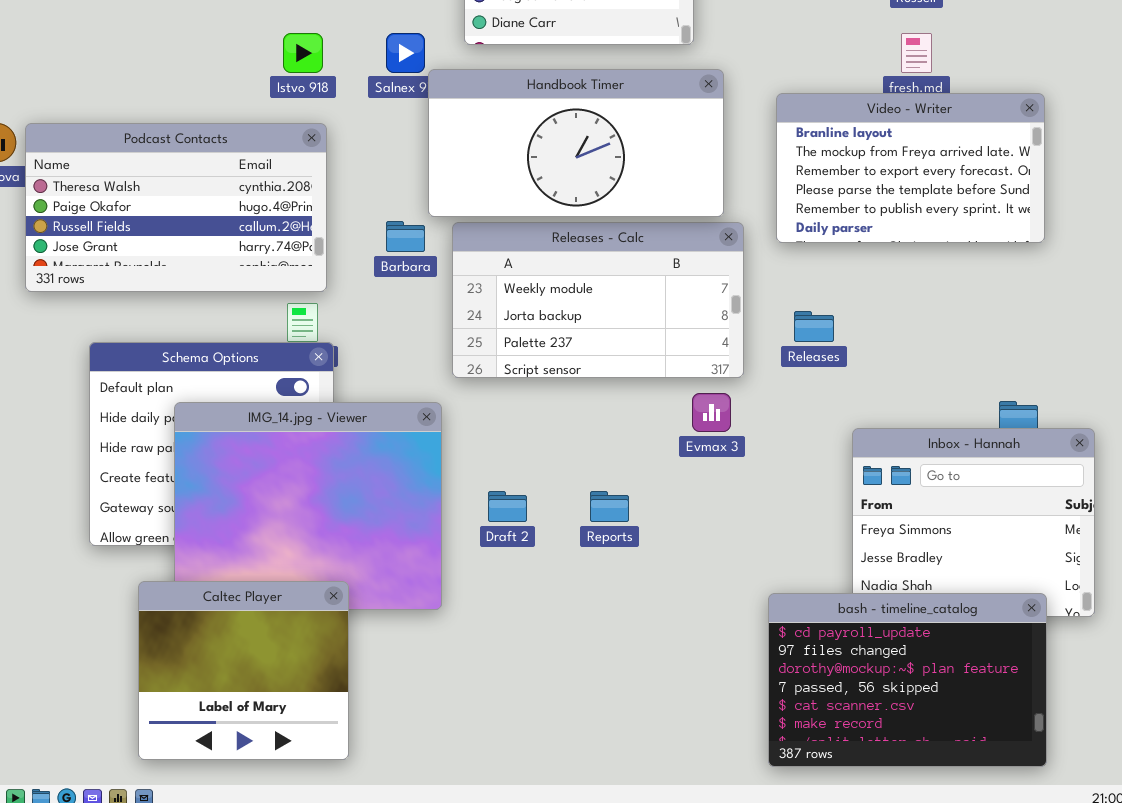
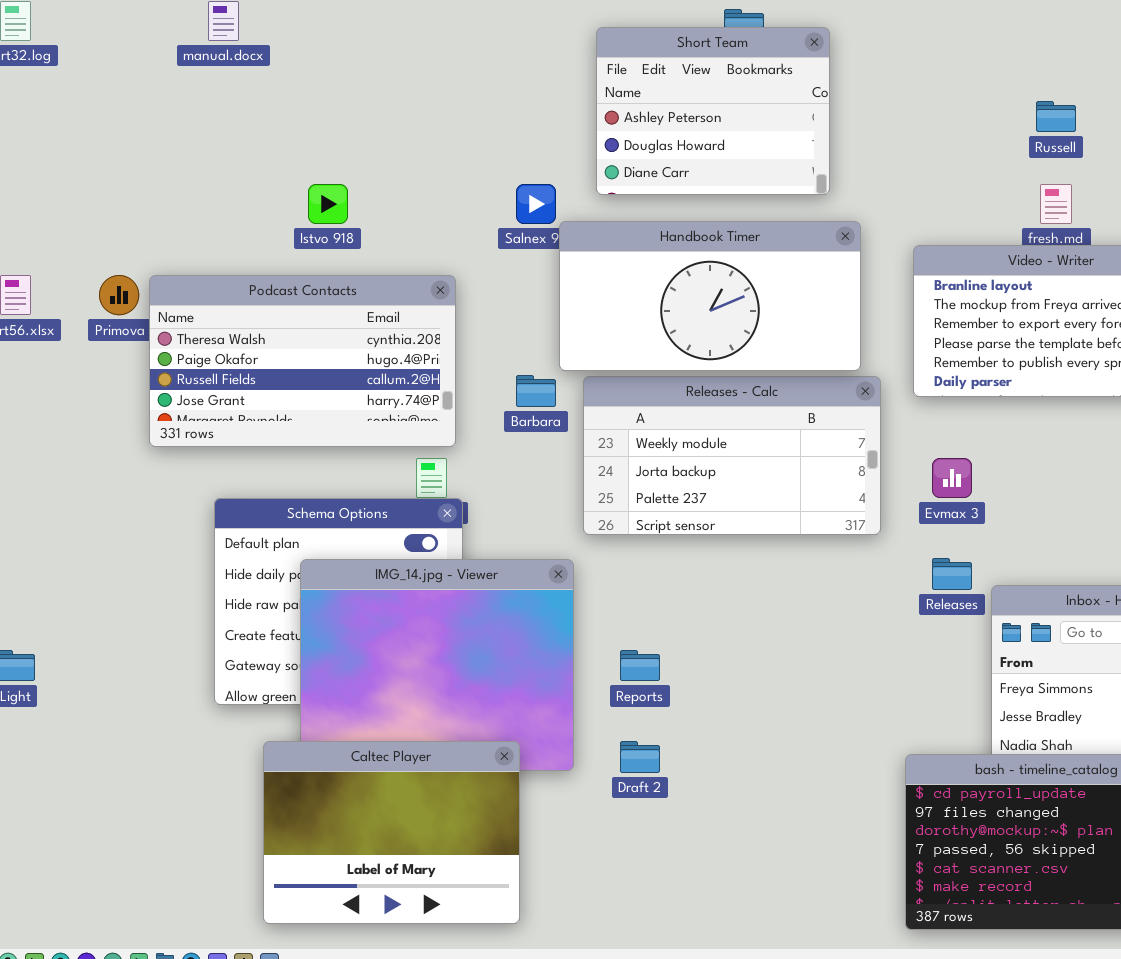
Istvo 918: [283,33,323,73] -> [308,184,348,224], moved
Releases: [794,311,834,342] -> [932,558,972,590], moved
Evmax 3: [692,393,731,432] -> [932,458,972,498], moved
Draft 2: [488,491,527,522] -> [620,741,660,773], moved
Reports: [590,491,629,522] -> [620,650,660,681], moved
Caltec Player: [138,581,349,760] -> [263,741,520,924], resized

